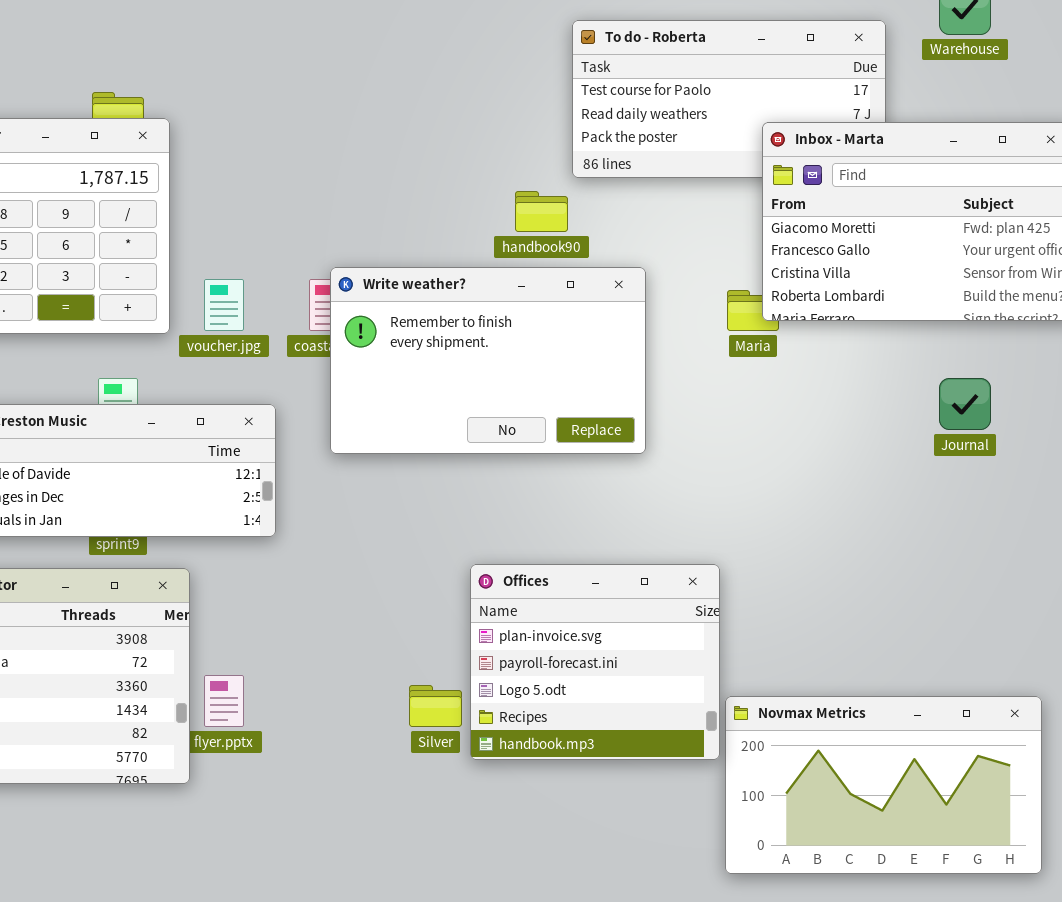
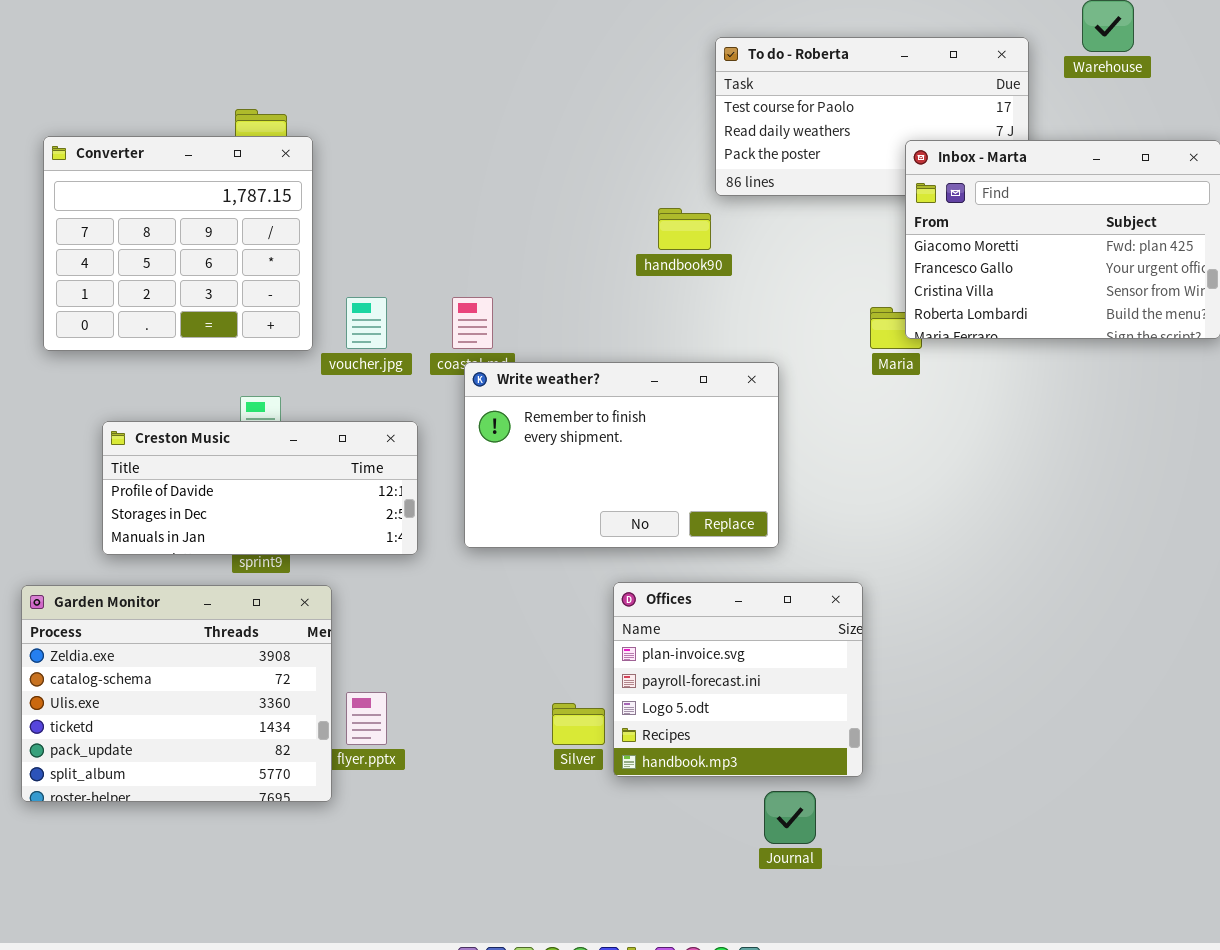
Write weather?: [330,267,646,454] -> [464,362,779,548], moved
Journal: [939,378,991,430] -> [764,791,816,844], moved
Novmax Metrics: [725,696,1042,874] -> none, closed

